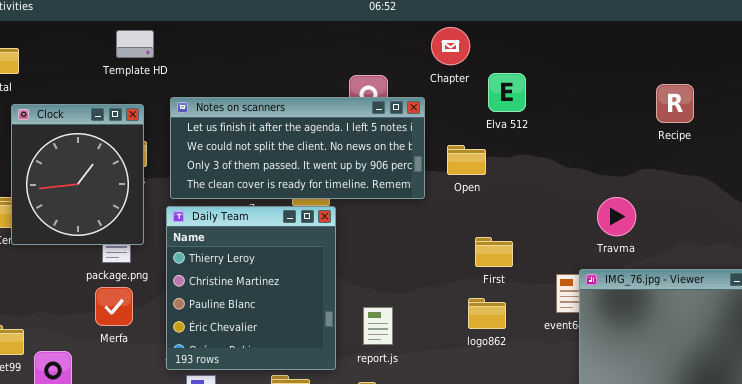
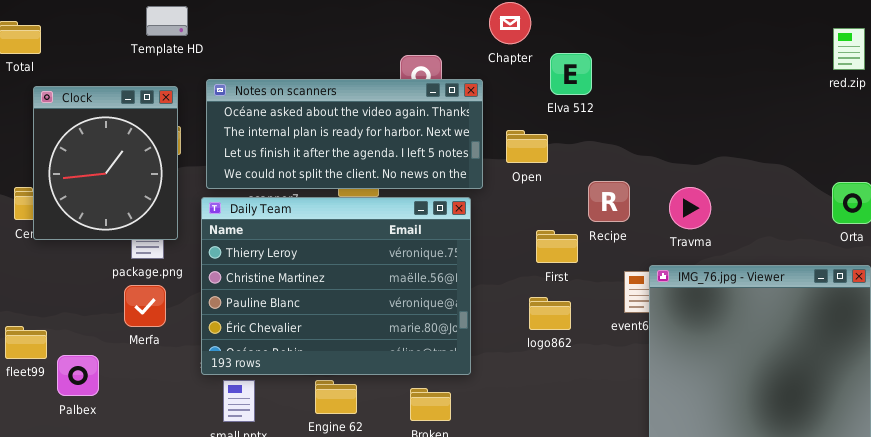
Recipe: [656,84,694,123] -> [588,181,630,222], moved
Notes on scanners: [170,97,425,199] -> [206,79,483,189], scrolled up 2 rows
Daily Team: [166,206,336,370] -> [201,197,471,375], resized

